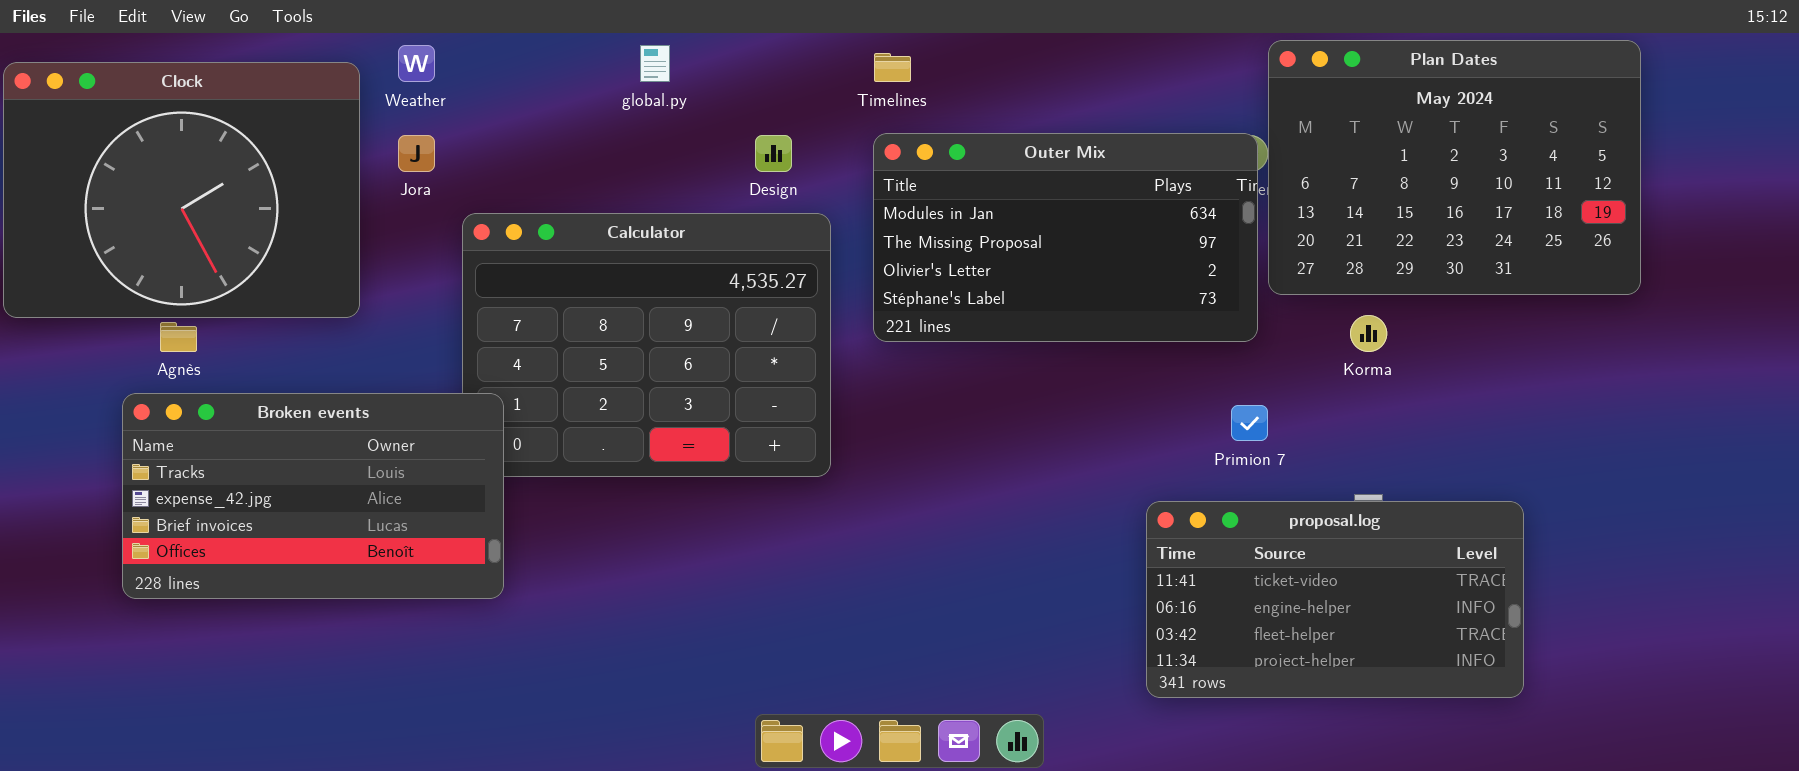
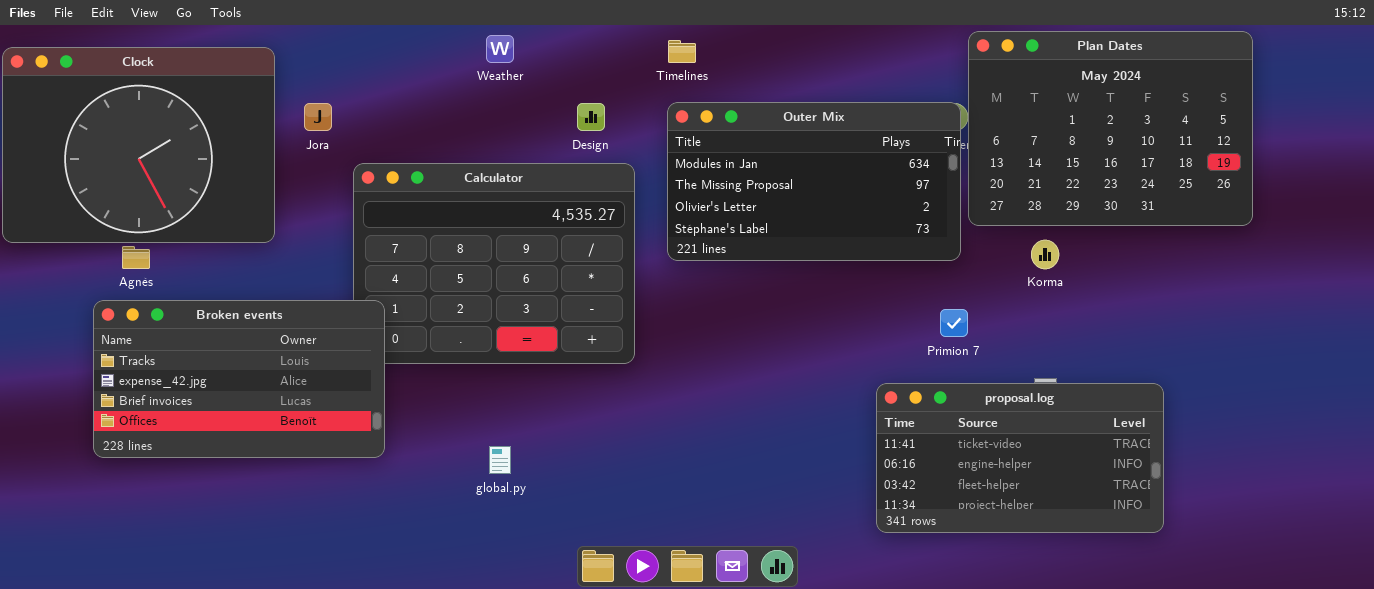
Weather: [398,45,435,82] -> [486,35,514,63], moved
global.py: [640,45,670,82] -> [489,446,511,474], moved

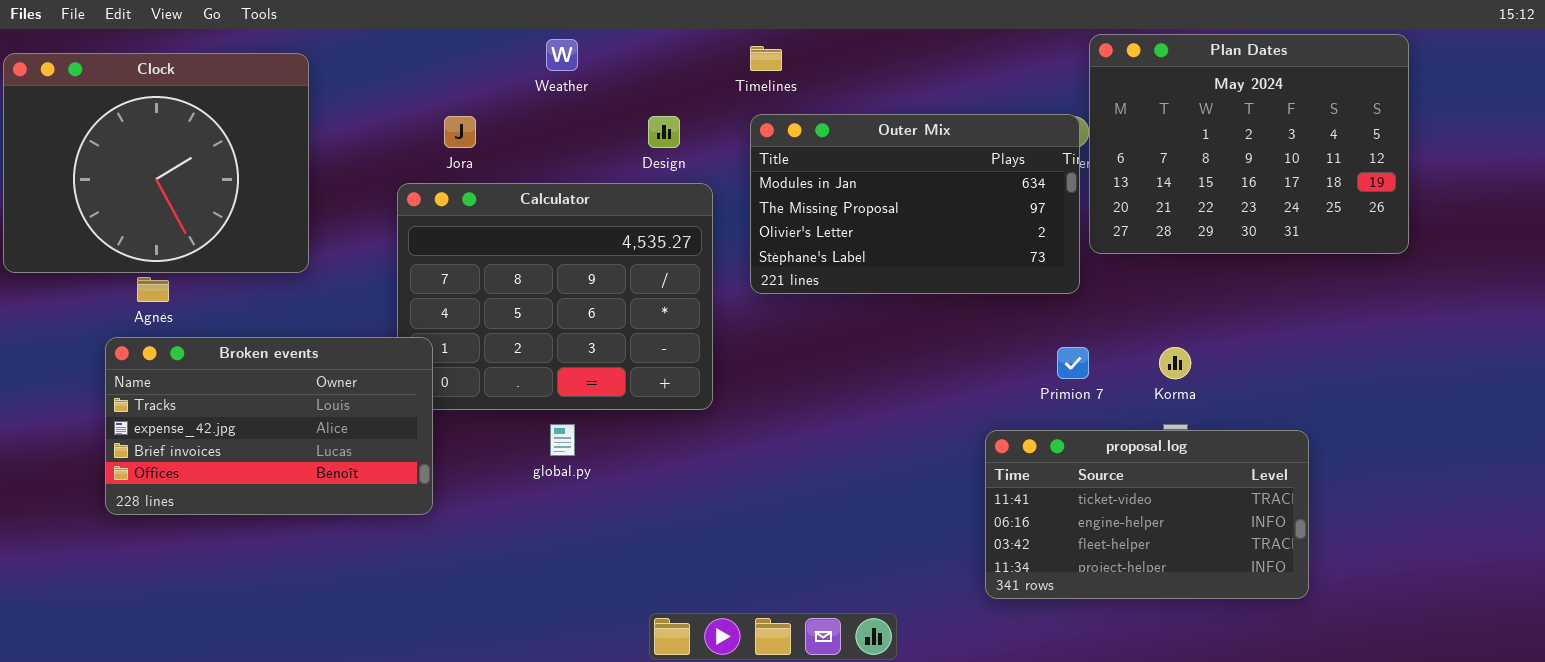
Jora: [304,103,332,131] -> [444,116,476,148], moved
Korma: [1031,240,1059,269] -> [1159,347,1191,379], moved
global.py: [489,446,511,474] -> [550,424,575,456], moved

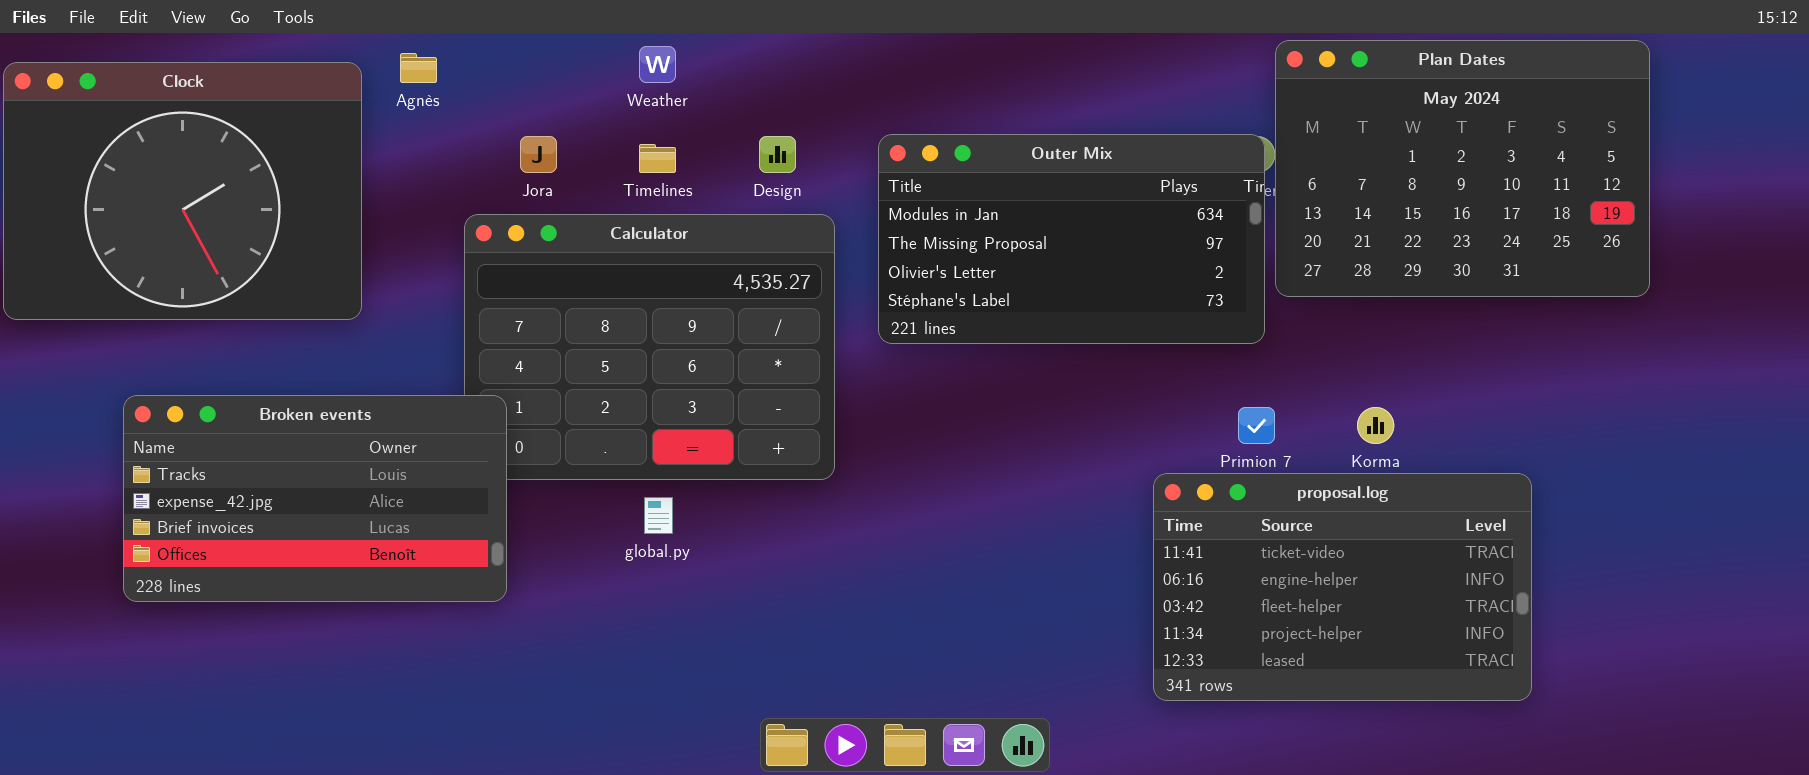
Timelines: [750,46,782,71] -> [639,144,676,173], moved
Agnès: [137,277,169,302] -> [400,53,437,83], moved
proposal.log: [985,430,1309,599] -> [1153,473,1532,701], resized

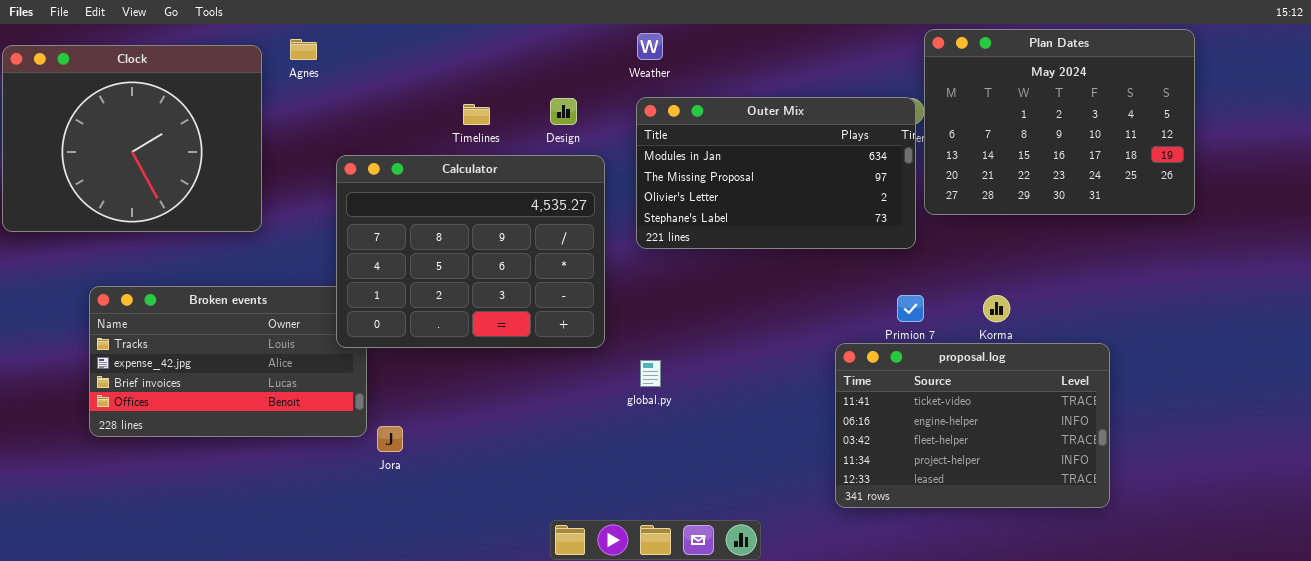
Weather: [639,46,676,83] -> [637,33,663,60], moved
Jora: [520,136,557,173] -> [377,426,403,452], moved
Calculator: [464,214,835,480] -> [336,155,605,348], raised
global.py: [644,497,673,534] -> [640,360,661,387], moved

